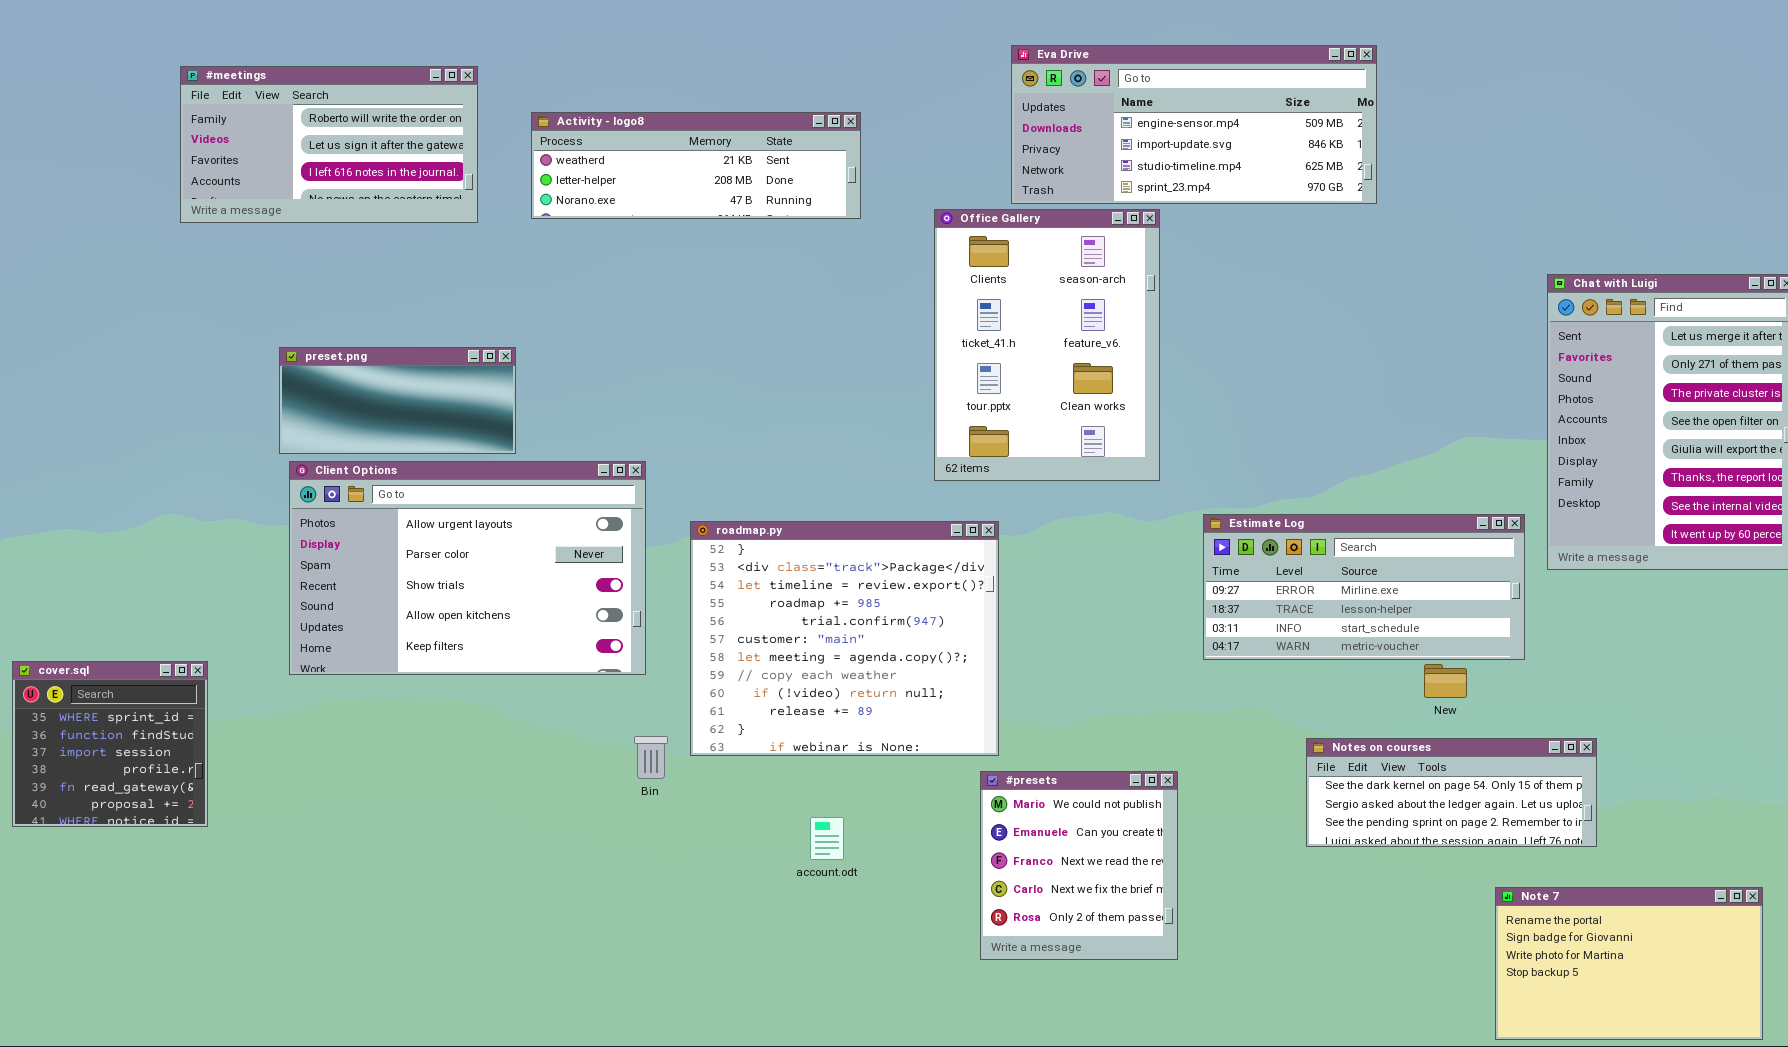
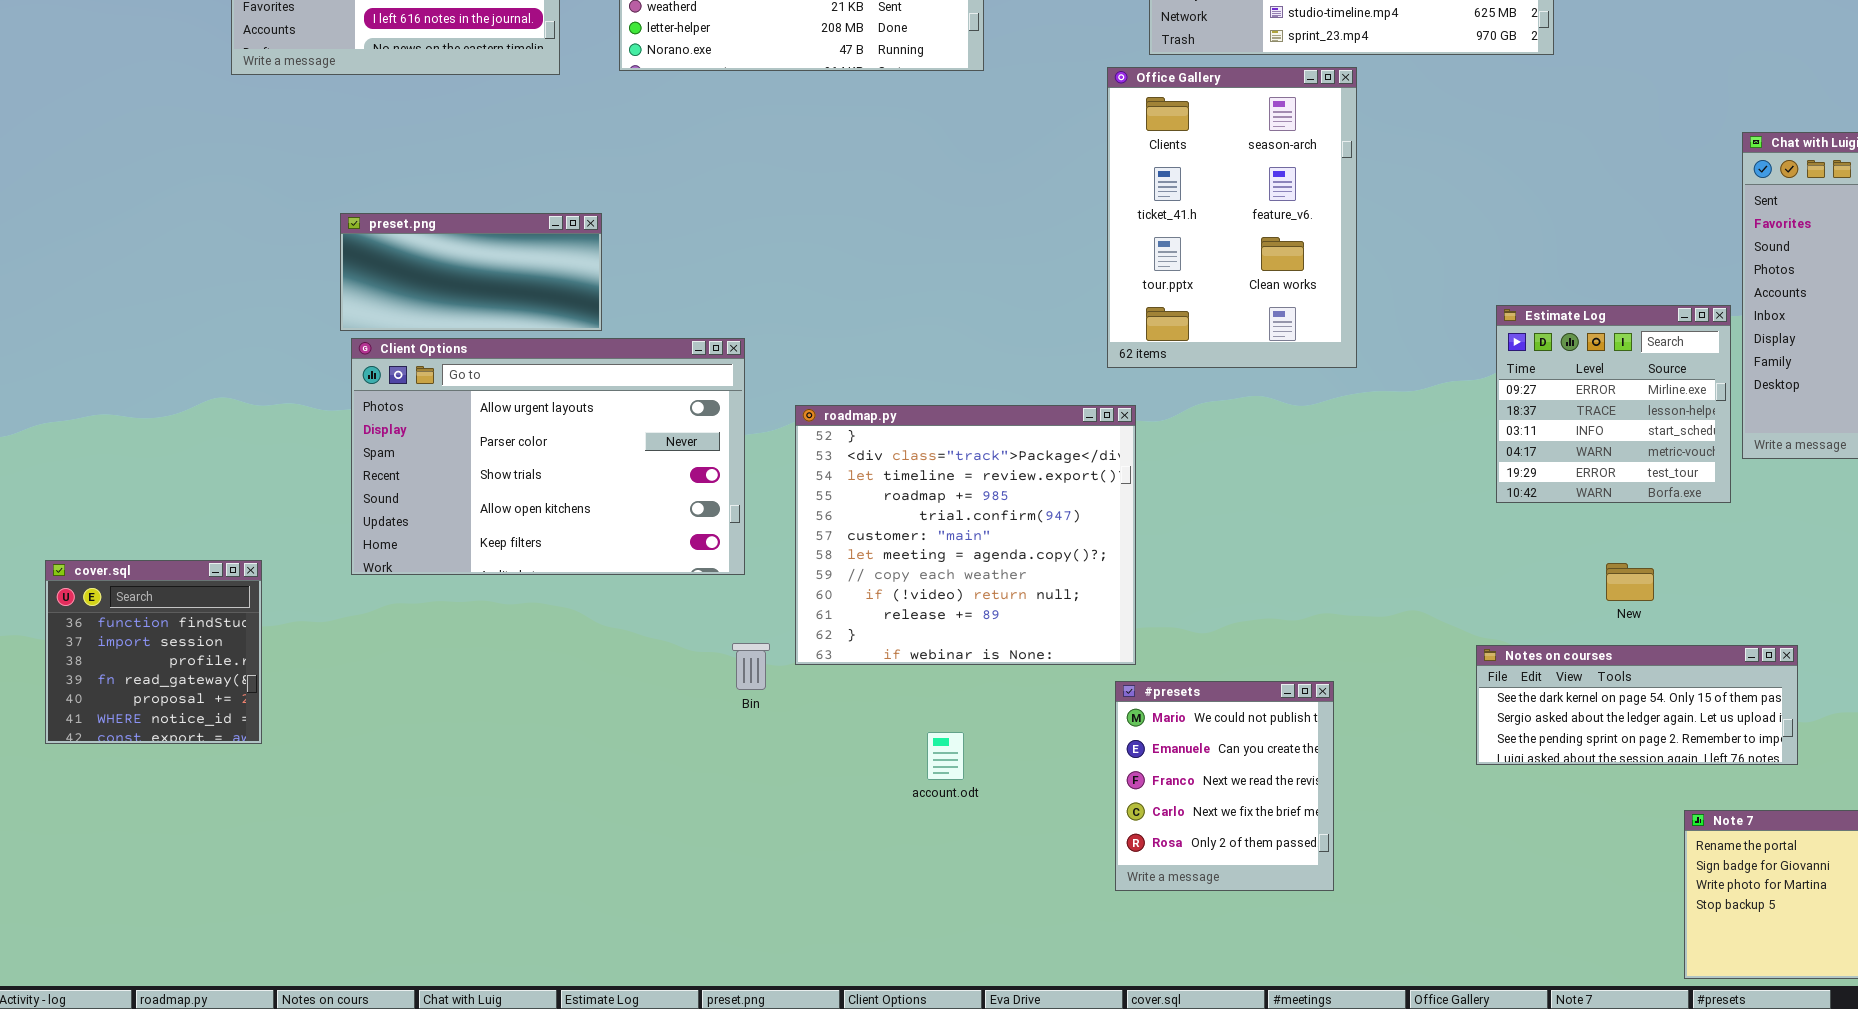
Office Gallery: [934,209,1160,481] -> [1107,67,1357,368], moved
Estimate Log: [1203,514,1525,660] -> [1496,305,1731,503], moved, resized
cover.sql: [12,661,208,827] -> [45,560,262,744], scrolled down 1 row

